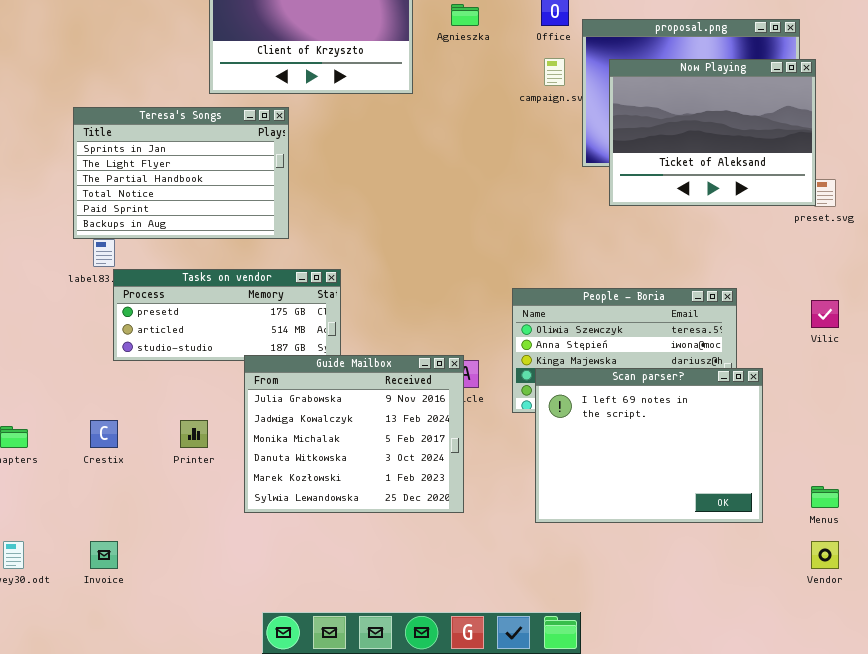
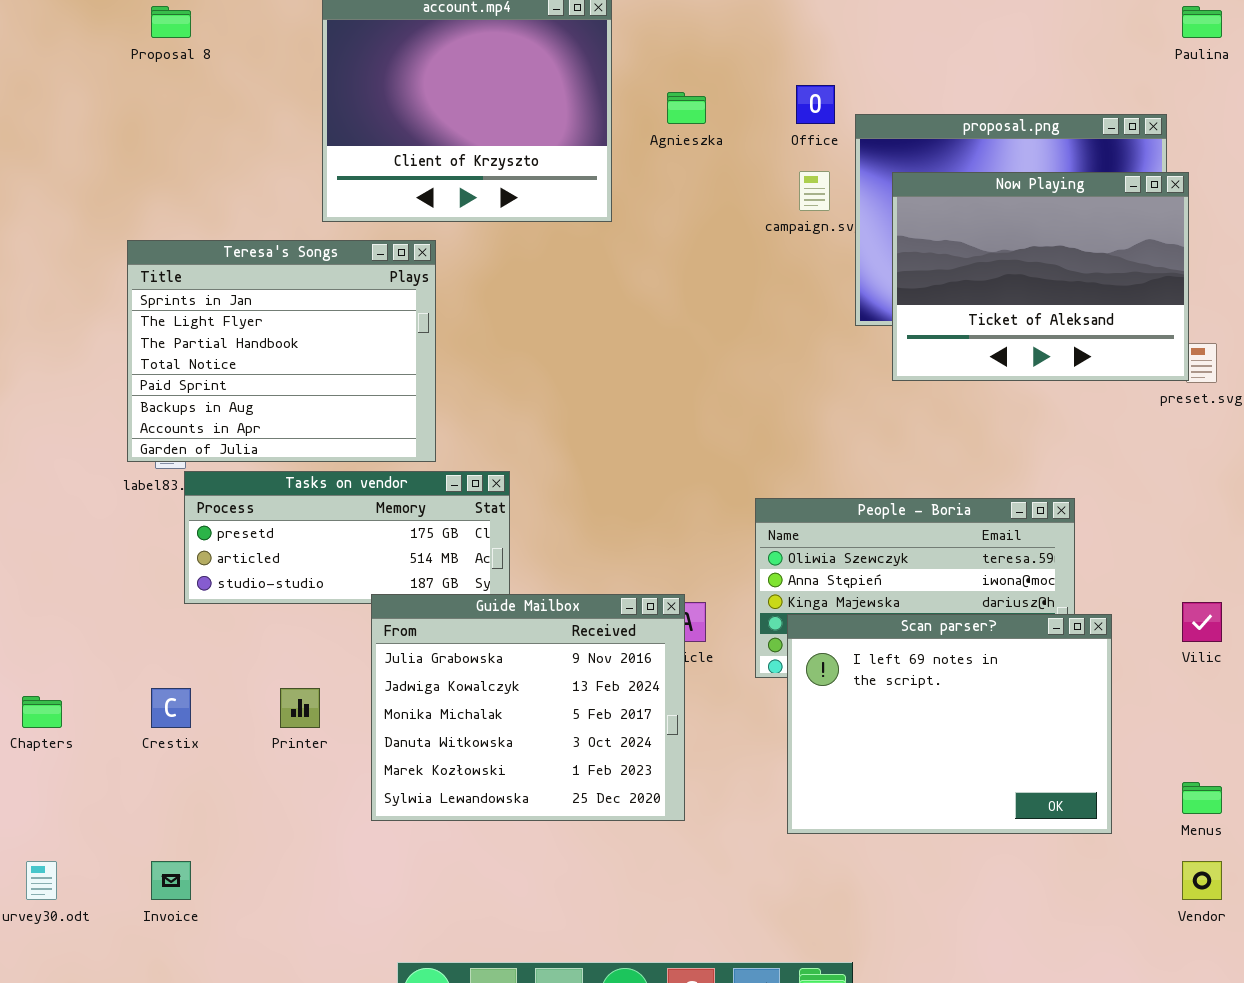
Teresa's Songs: [73,107,289,239] -> [127,240,436,462], resized
Vilic: [811,300,839,328] -> [1182,602,1222,642], moved

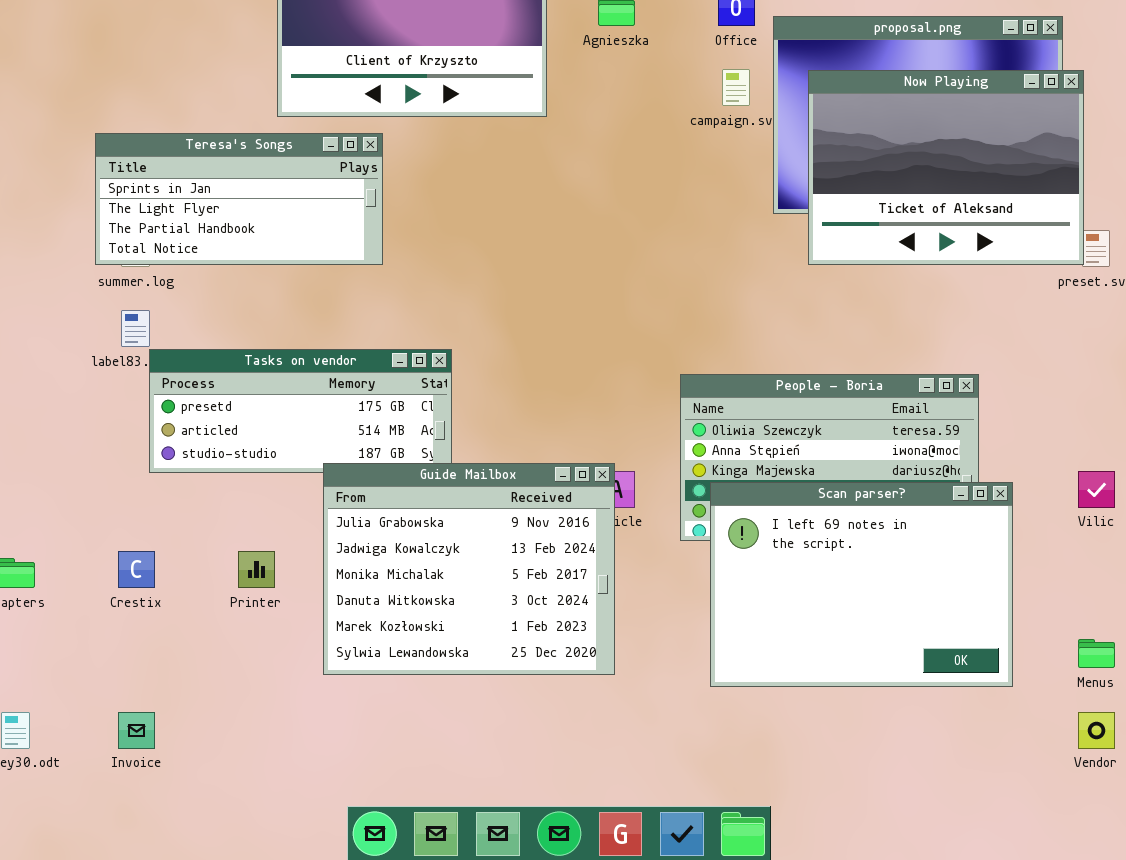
Teresa's Songs: [127,240,436,462] -> [95,133,383,265], resized

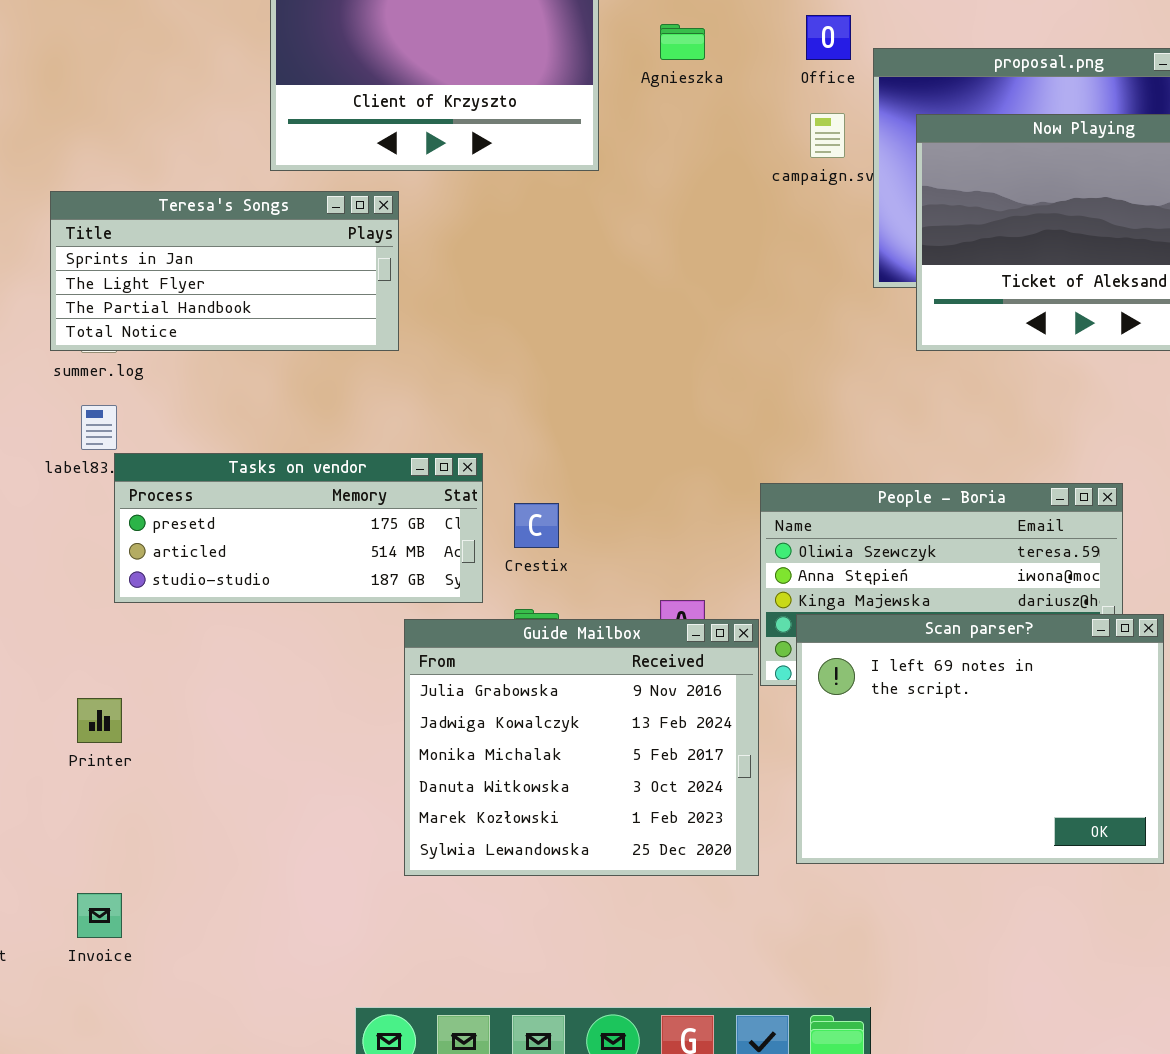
Guide Mailbox: [323,463,615,675] -> [404,619,759,876], moved
Crestix: [118,551,155,588] -> [514,503,559,548], moved
Printer: [238,551,275,588] -> [77,698,122,743], moved

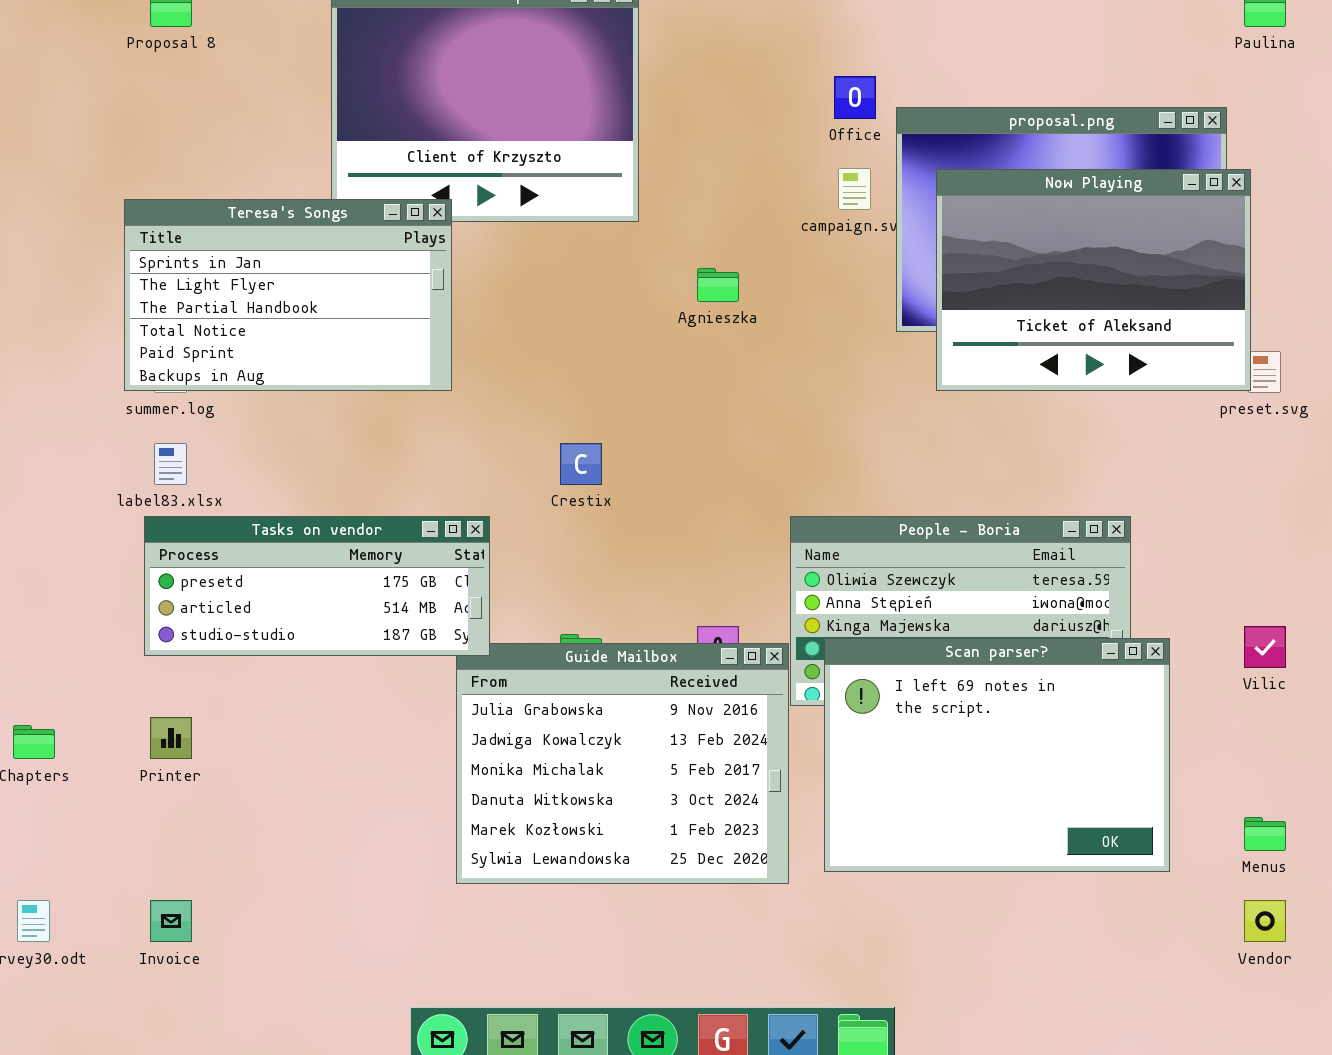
Agnieszka: [660,24,705,60] -> [697,268,739,302], moved
Teresa's Songs: [50,191,399,351] -> [124,199,452,391], resized
Tasks on vendor: [114,453,483,603] -> [144,516,490,656], moved
Crestix: [514,503,559,548] -> [560,443,602,485], moved

